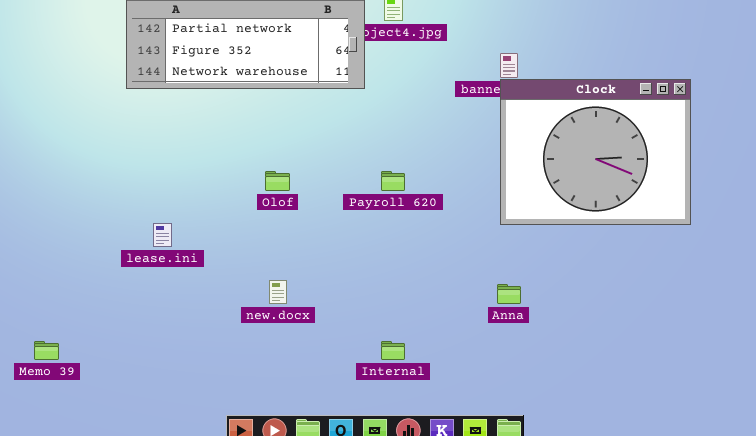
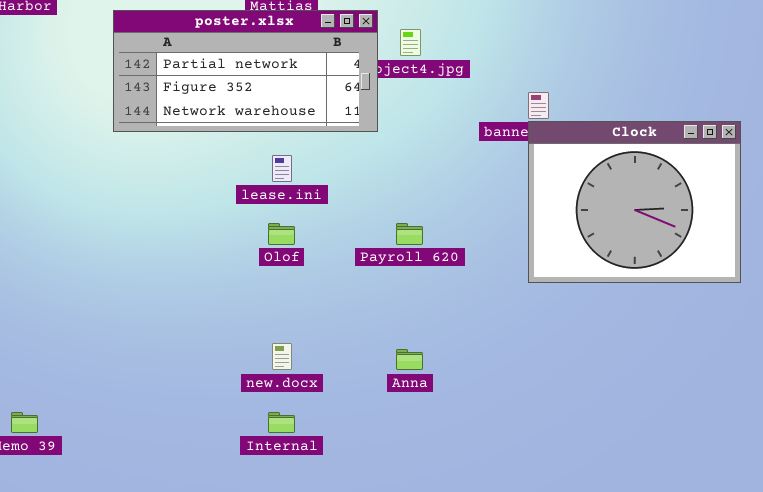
lease.ini: [153,223,172,247] -> [272,155,292,182], moved
Anna: [497,284,521,304] -> [396,349,423,370], moved
Internal: [381,341,405,360] -> [268,412,295,433], moved

